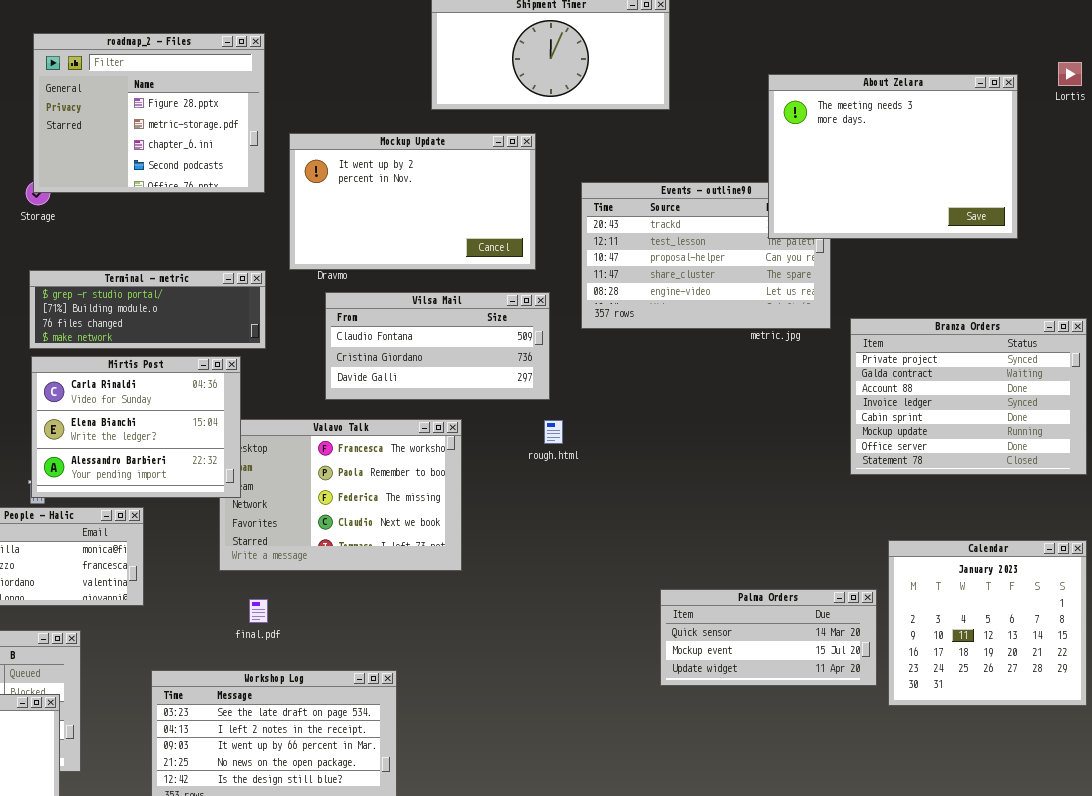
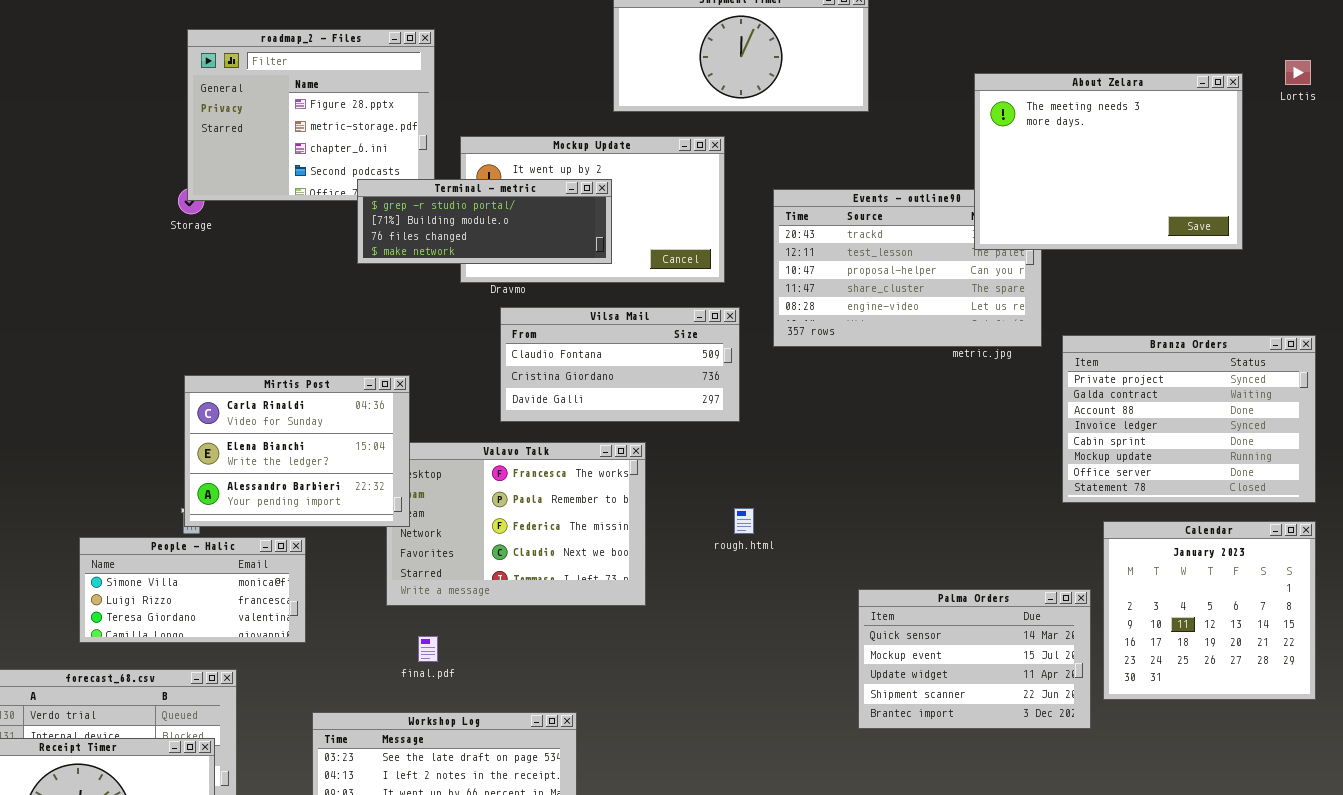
Terminal - metric: [29,270,266,349] -> [357,179,612,264], moved
rough.html: [544,420,563,444] -> [734,508,754,534], moved
Calendar: [888,540,1087,706] -> [1103,521,1316,700], moved
Palma Orders: [660,589,877,686] -> [858,589,1091,729], resized

